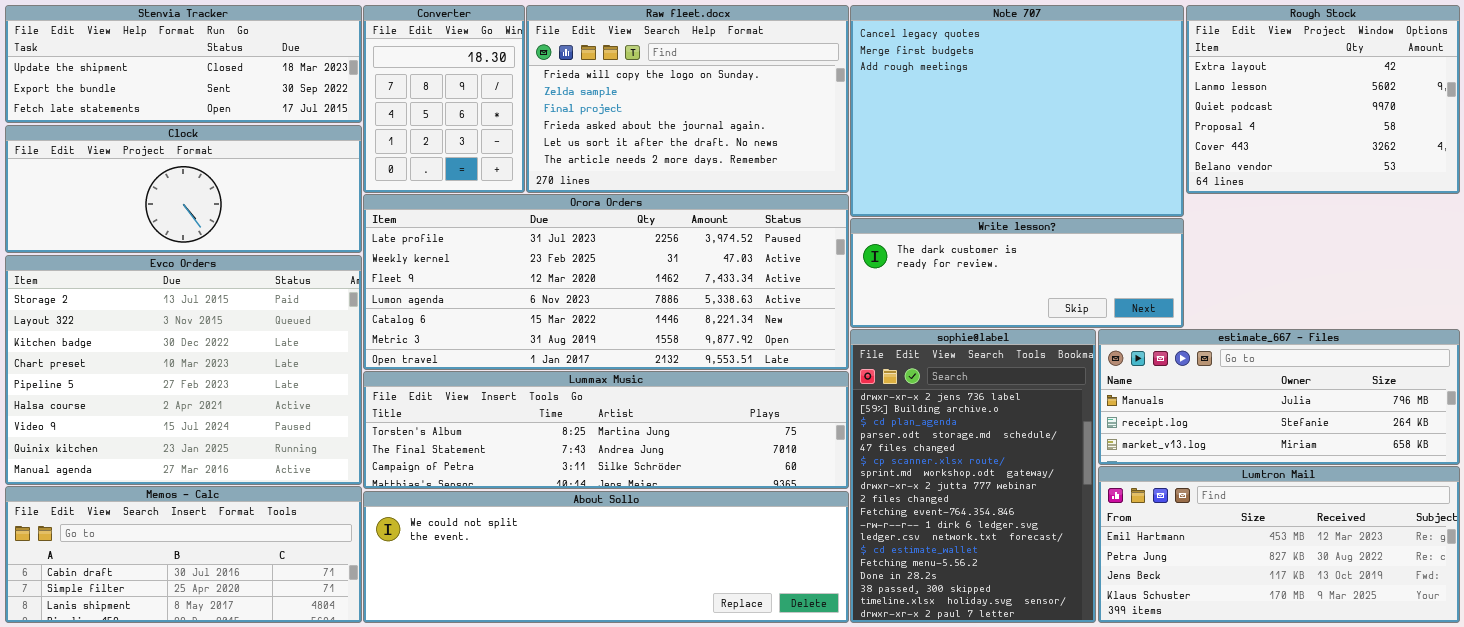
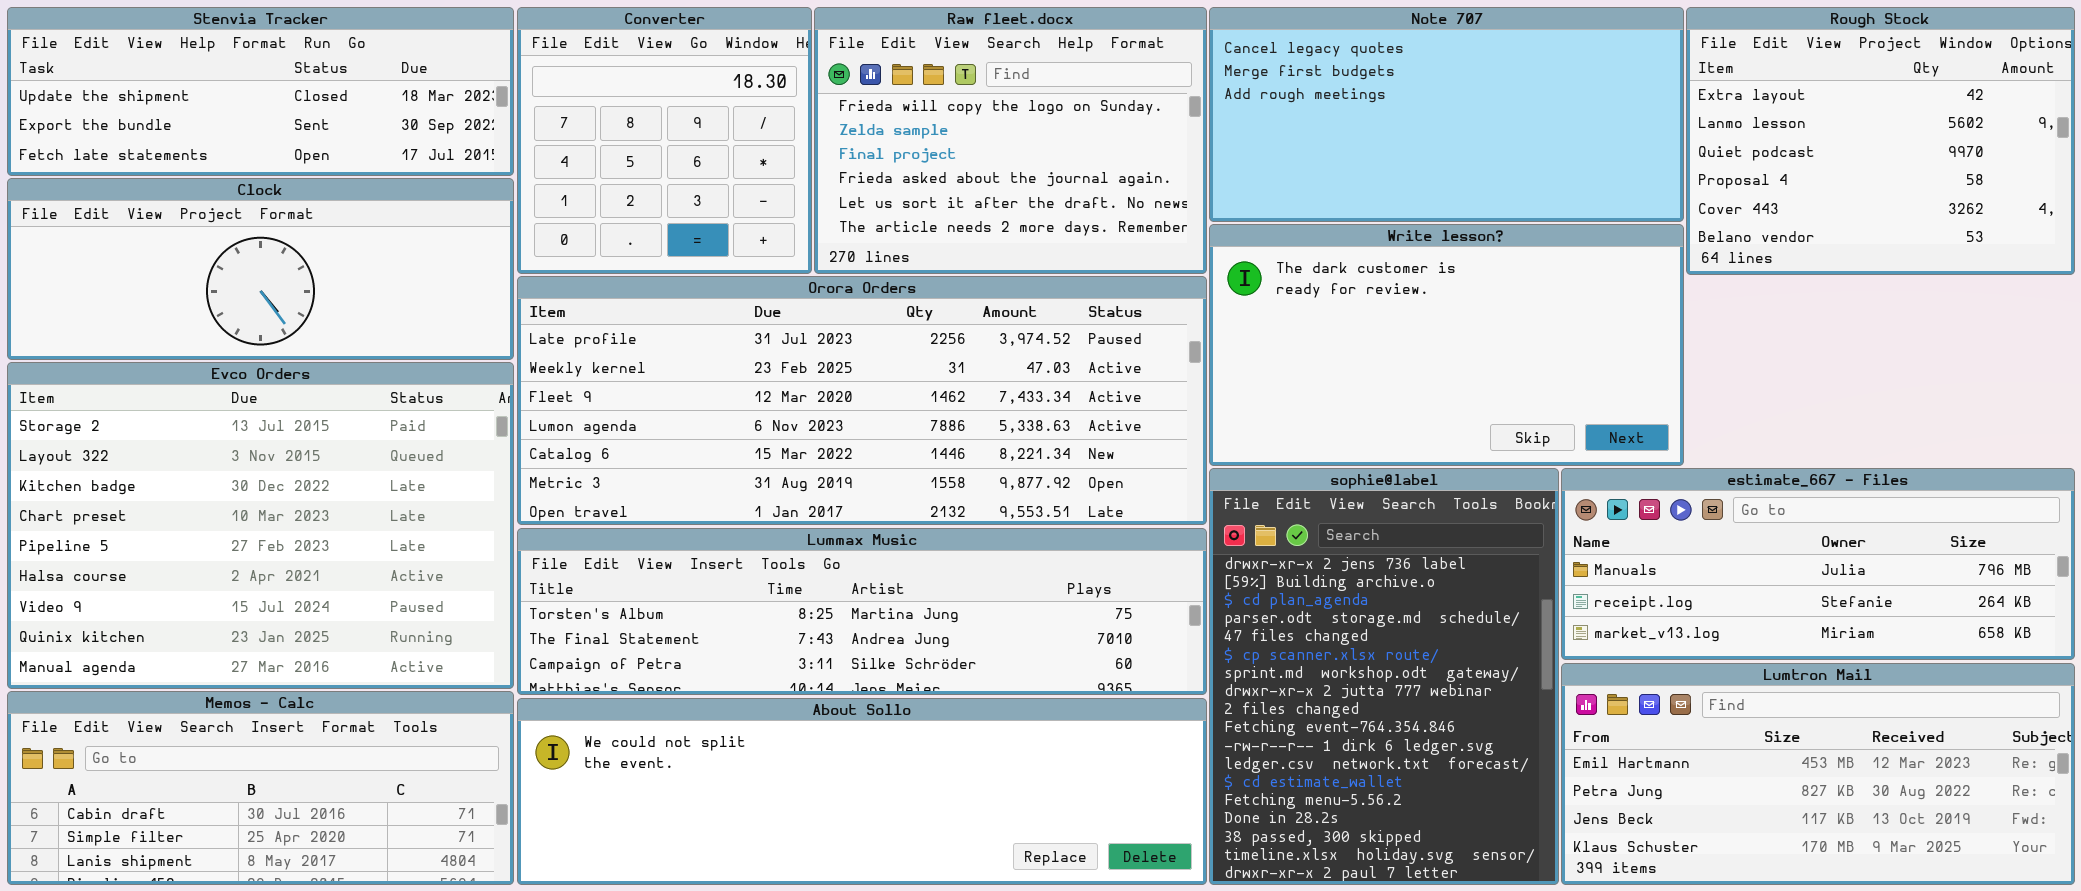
Converter: [363,5,525,193] -> [517,7,812,274], resized
Raw fleet.docx: [526,5,849,193] -> [814,7,1207,274], resized
Note 707: [850,5,1184,217] -> [1209,7,1684,222], resized
Write lesson?: [850,218,1184,328] -> [1209,224,1684,466], resized

